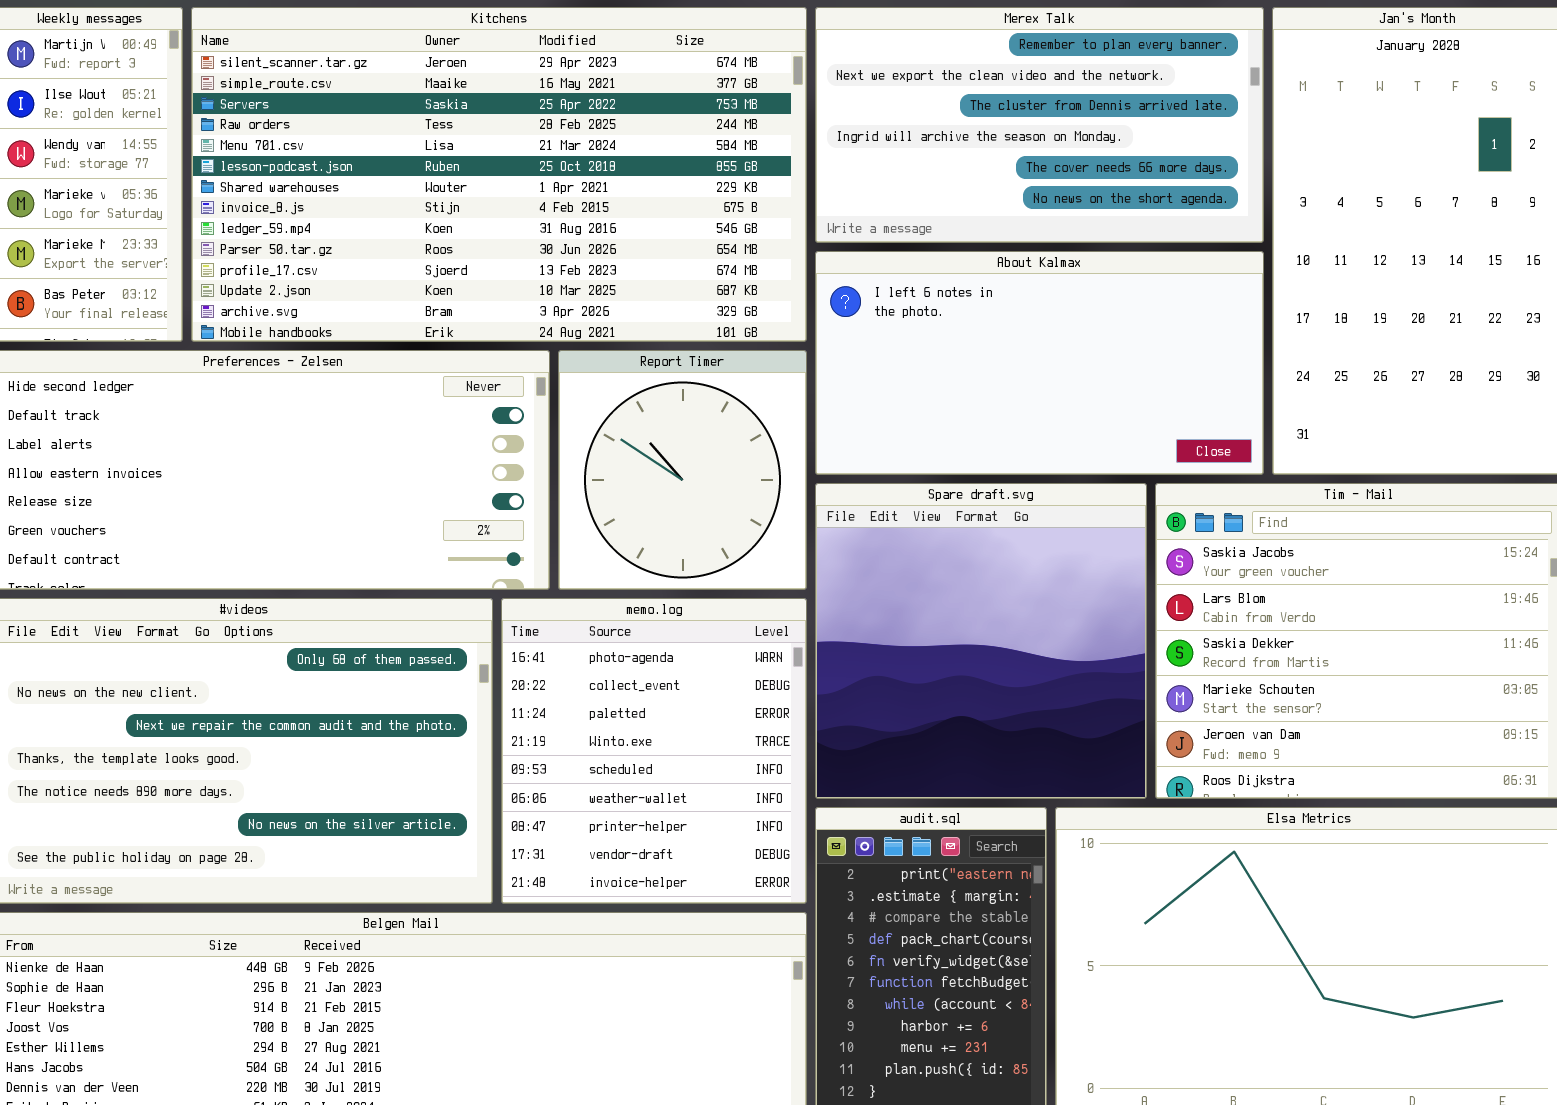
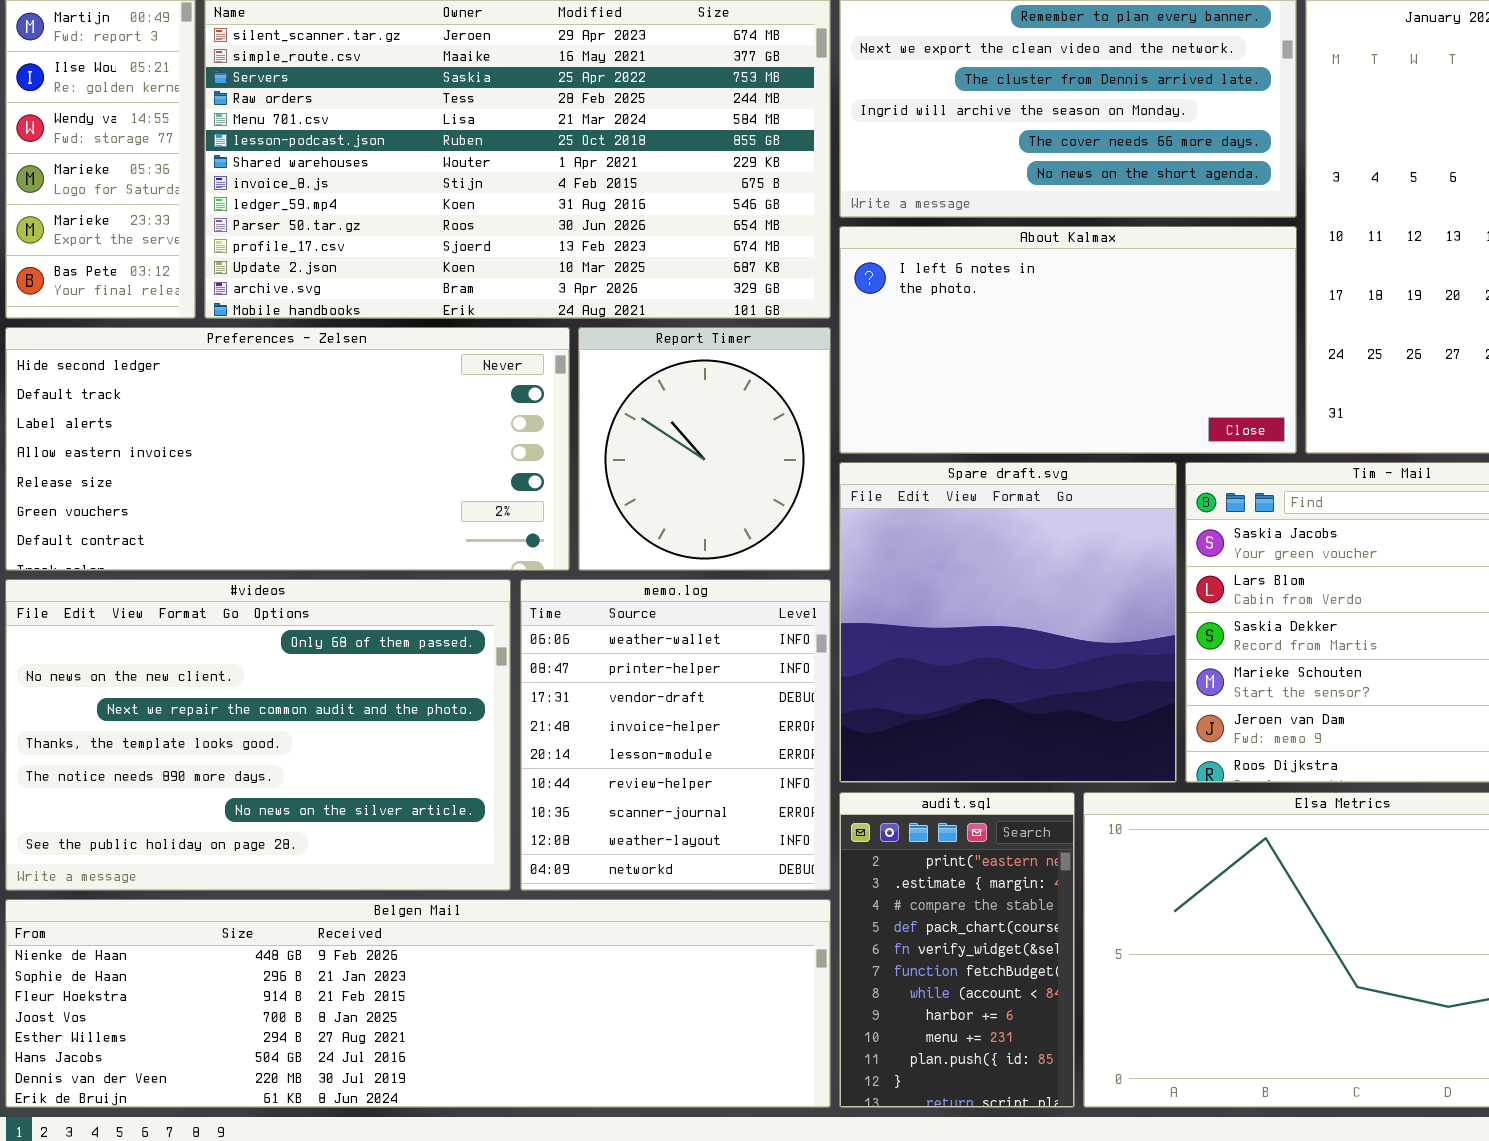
memo.log: [501,598,807,904] -> [520,579,831,891], scrolled down 5 rows

